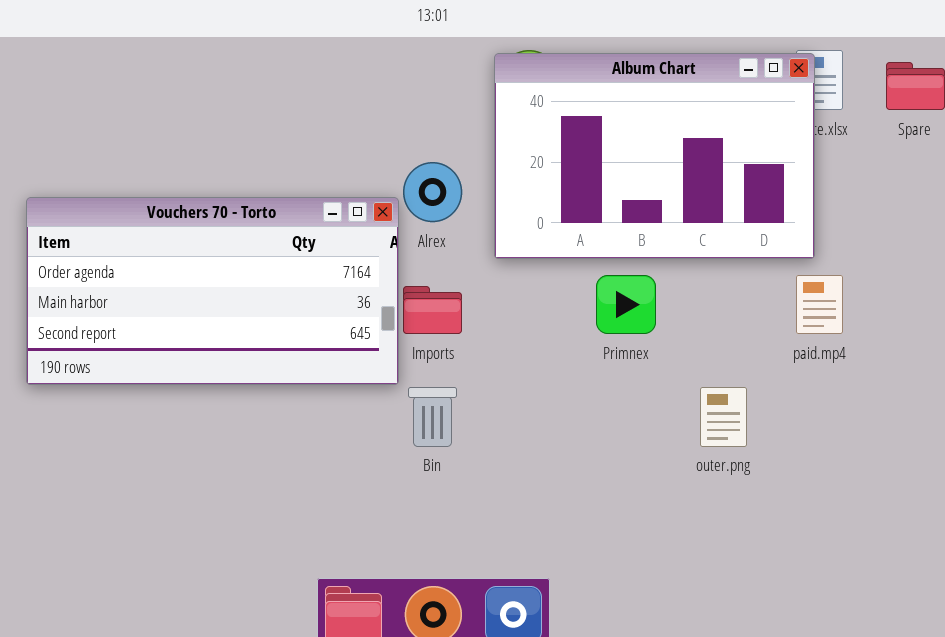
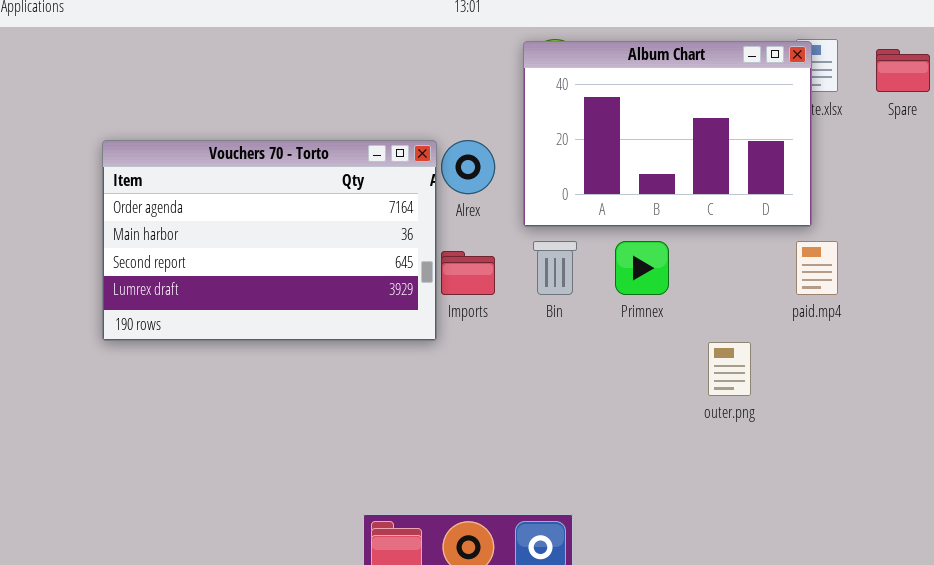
Vouchers 70 - Torto: [26,197,399,385] -> [102,140,437,341], resized
Bin: [408,387,457,447] -> [533,241,577,295], moved

